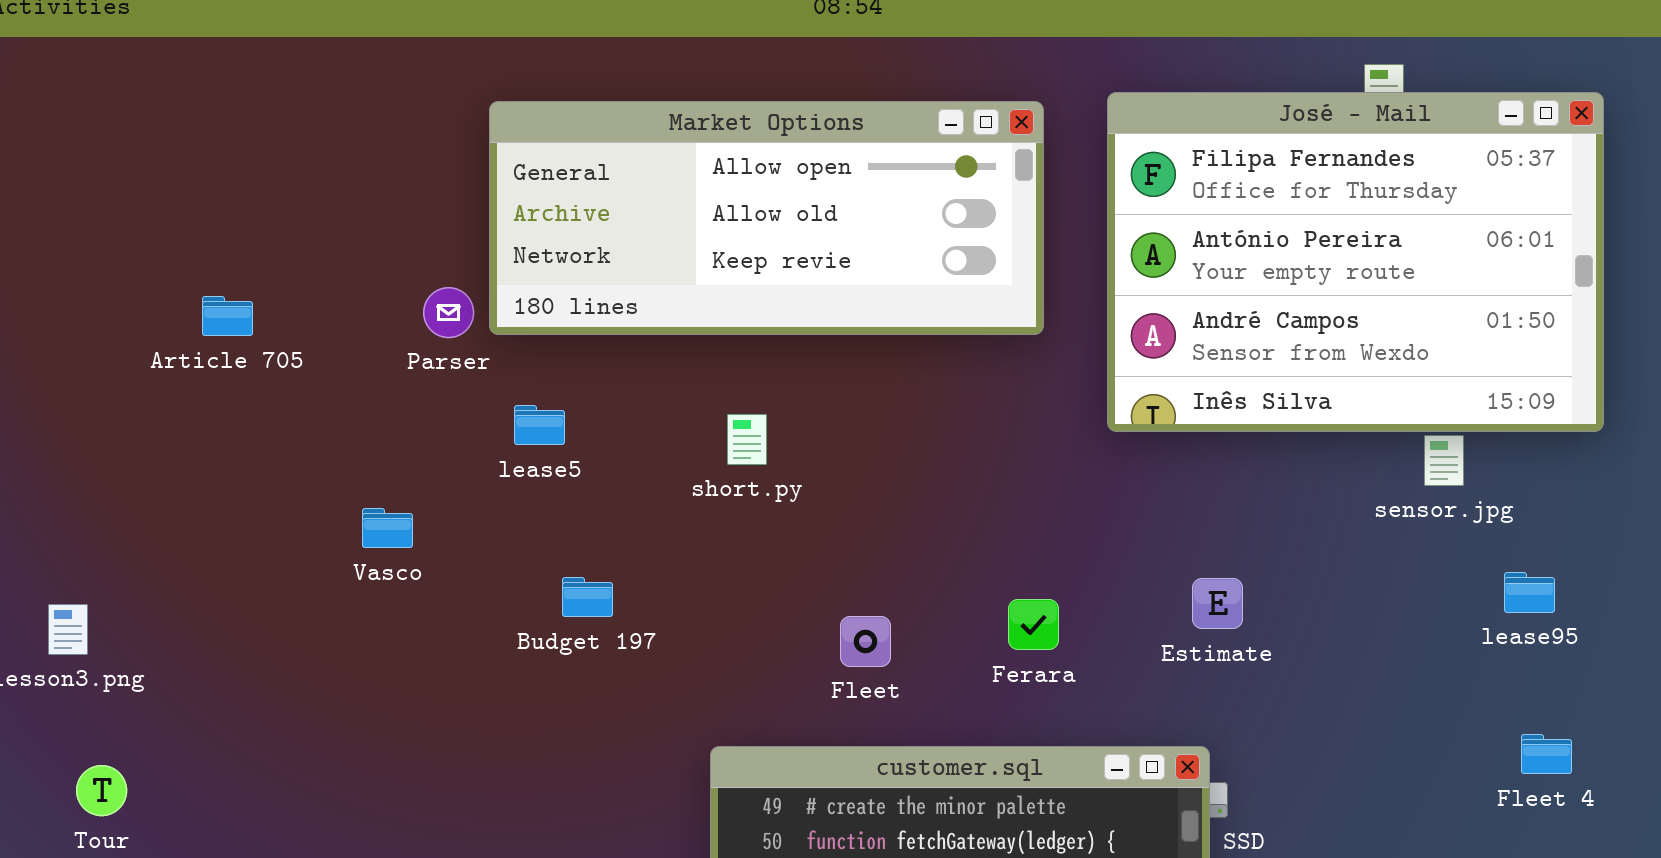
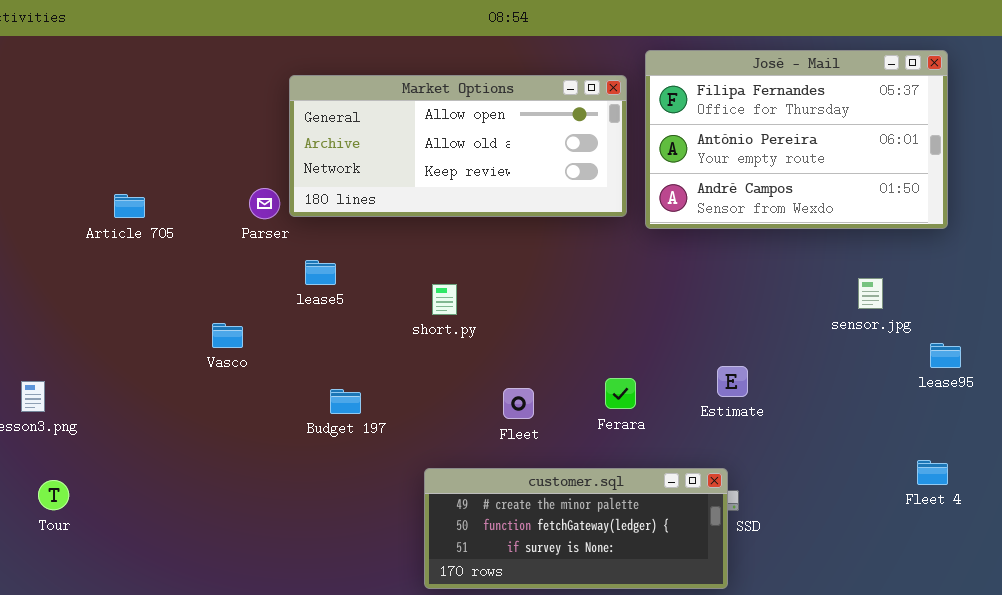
José - Mail: [1107,92,1604,432] -> [645,50,948,229], moved, resized
short.py: [727,414,767,465] -> [432,284,457,315], moved
lease95: [1504,572,1555,613] -> [930,343,961,368], moved
Budget 197: [562,577,613,617] -> [330,389,361,414], moved

